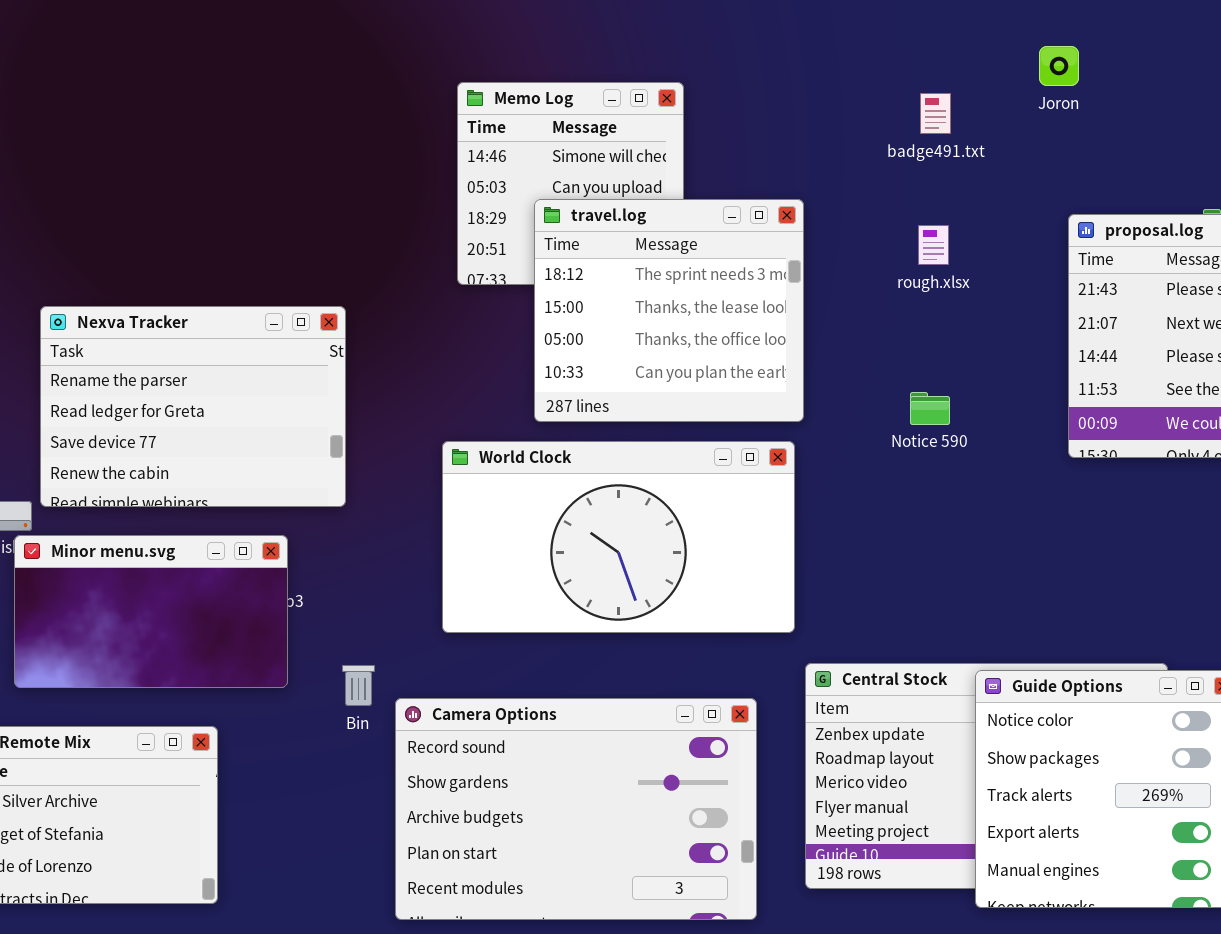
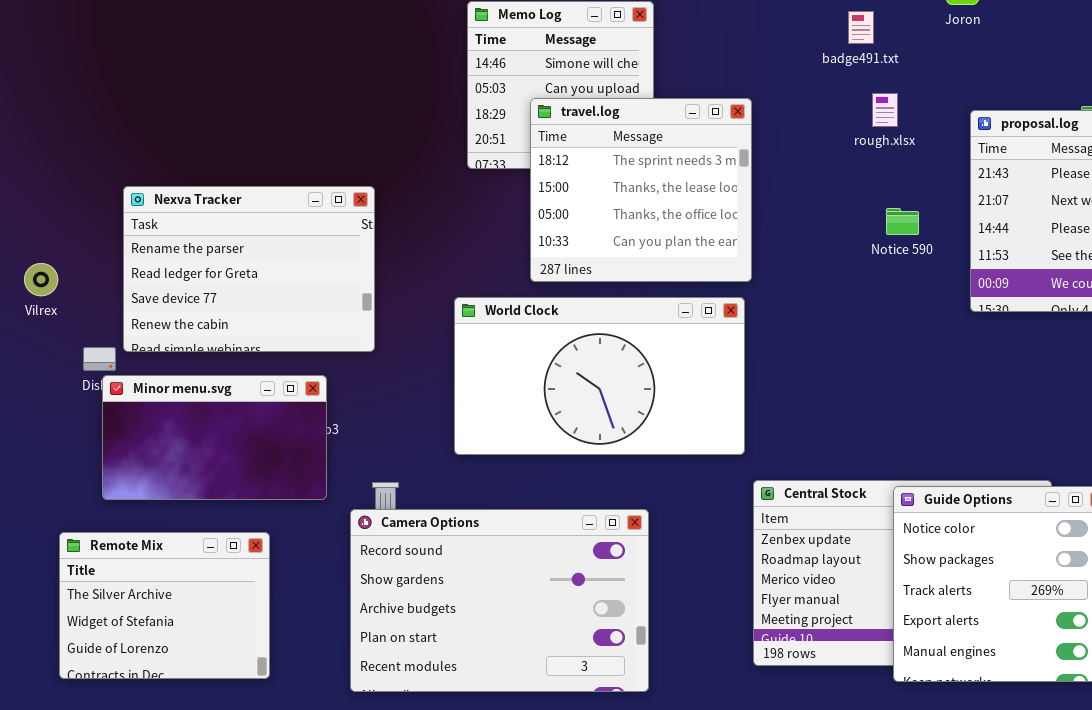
rough.xlsx: [918,225,949,265] -> [872,93,898,127], moved
Notice 590: [910,392,950,425] -> [886,208,919,235], moved
Camera Options: [395,698,757,920] -> [350,509,649,692], moved

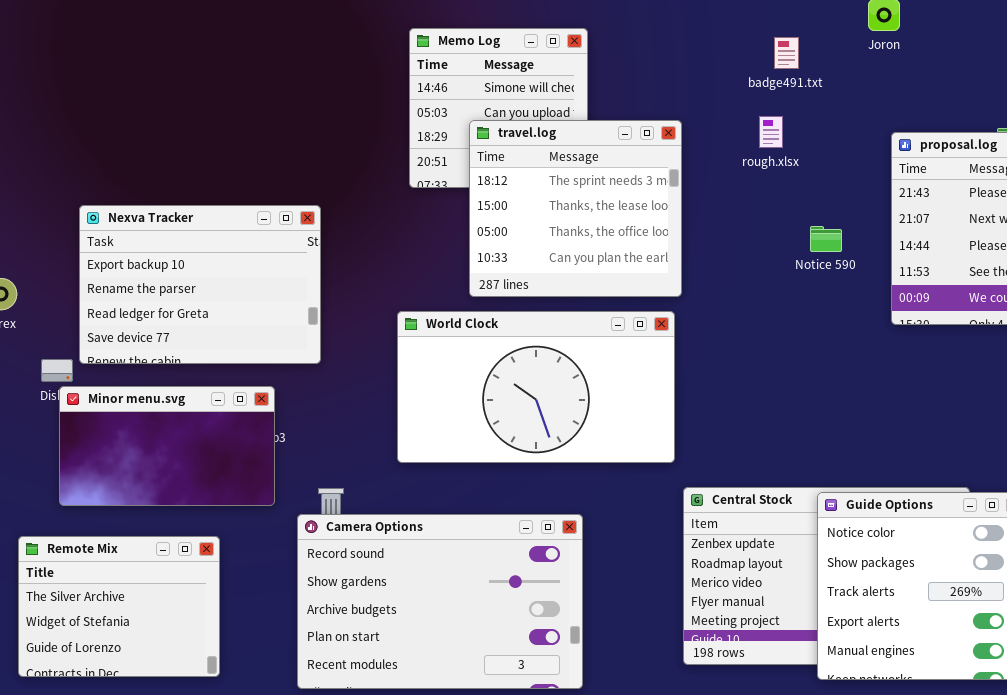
rough.xlsx: [872,93,898,127] -> [759,116,783,148], moved
Nexva Tracker: [123,186,375,352] -> [79,205,321,364], scrolled up 1 row

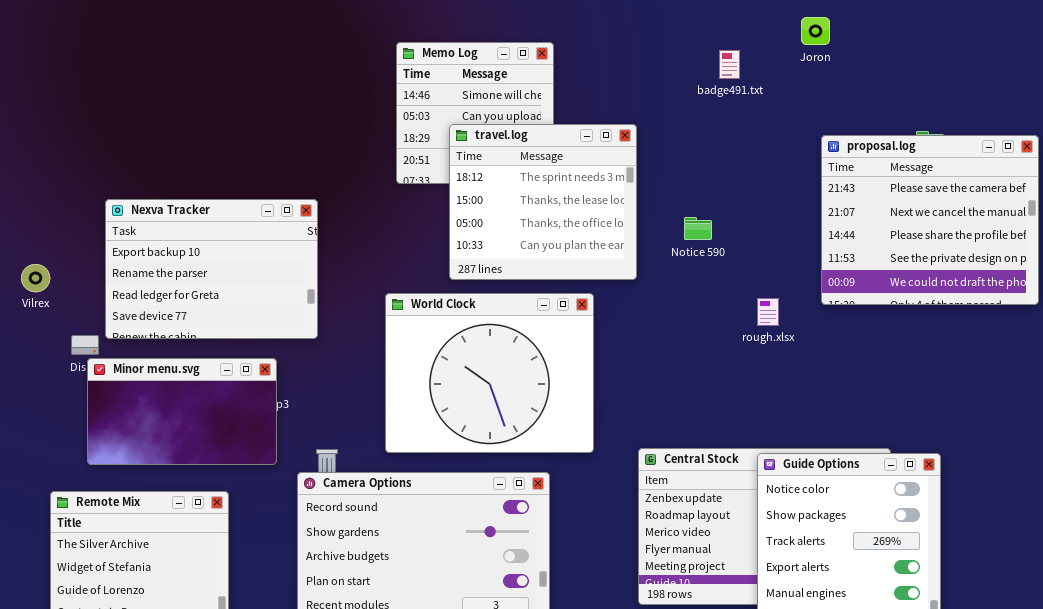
rough.xlsx: [759,116,783,148] -> [757,298,779,326], moved
Notice 590: [810,226,842,252] -> [684,217,712,240], moved
World Clock: [397,311,675,463] -> [385,293,594,453], resized

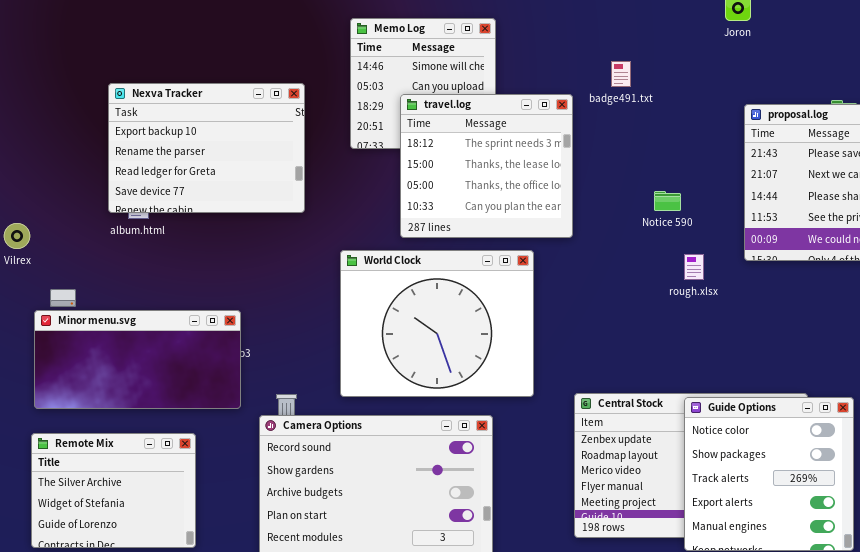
badge491.txt: [719,50,740,79] -> [611,61,631,87], moved
Nexva Tracker: [105,199,318,339] -> [108,83,305,213], moved
Notice 590: [684,217,712,240] -> [654,191,681,211], moved
Minor menu.svg: [87,358,277,465] -> [34,310,241,409], resized

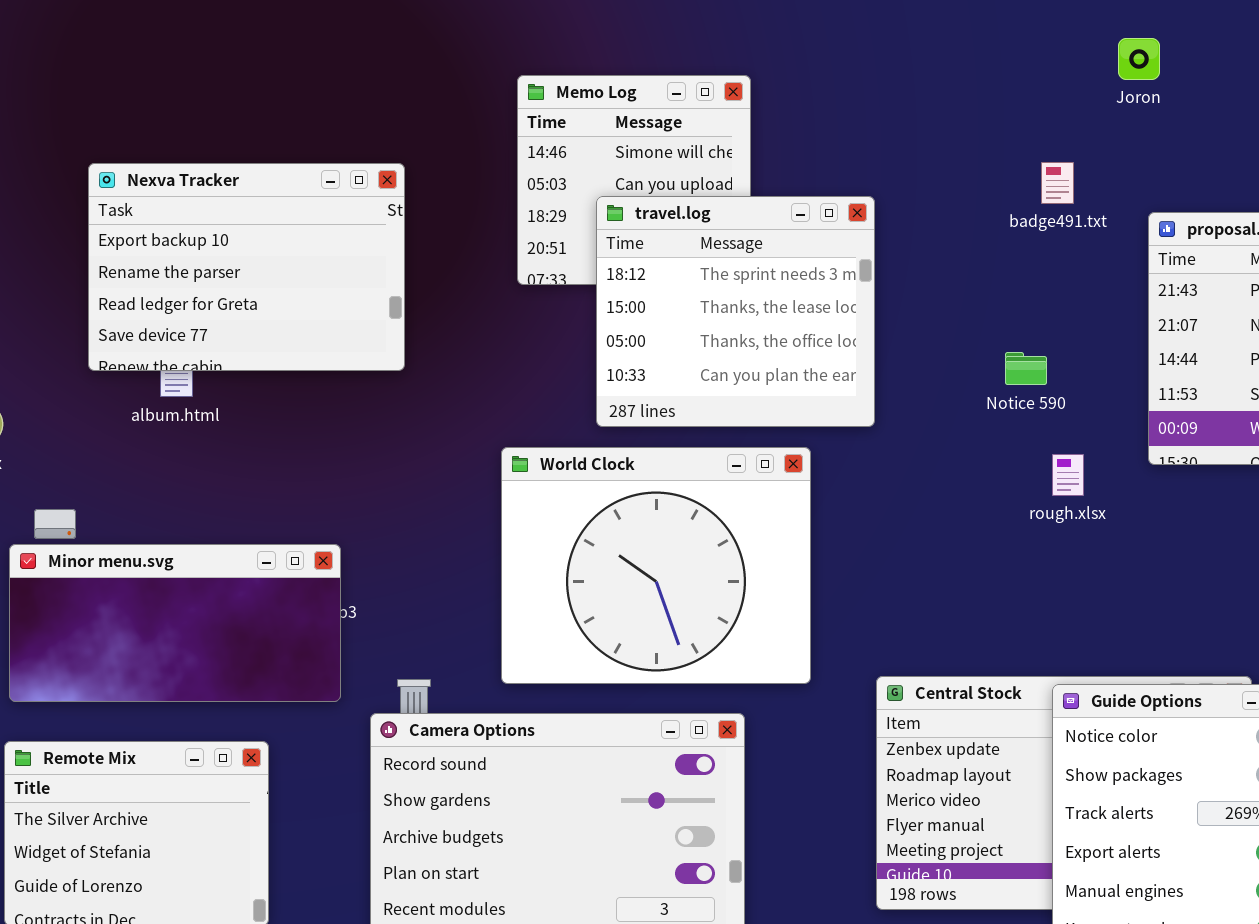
badge491.txt: [611,61,631,87] -> [1041,162,1074,204], moved
Nexva Tracker: [108,83,305,213] -> [88,163,405,371], moved

